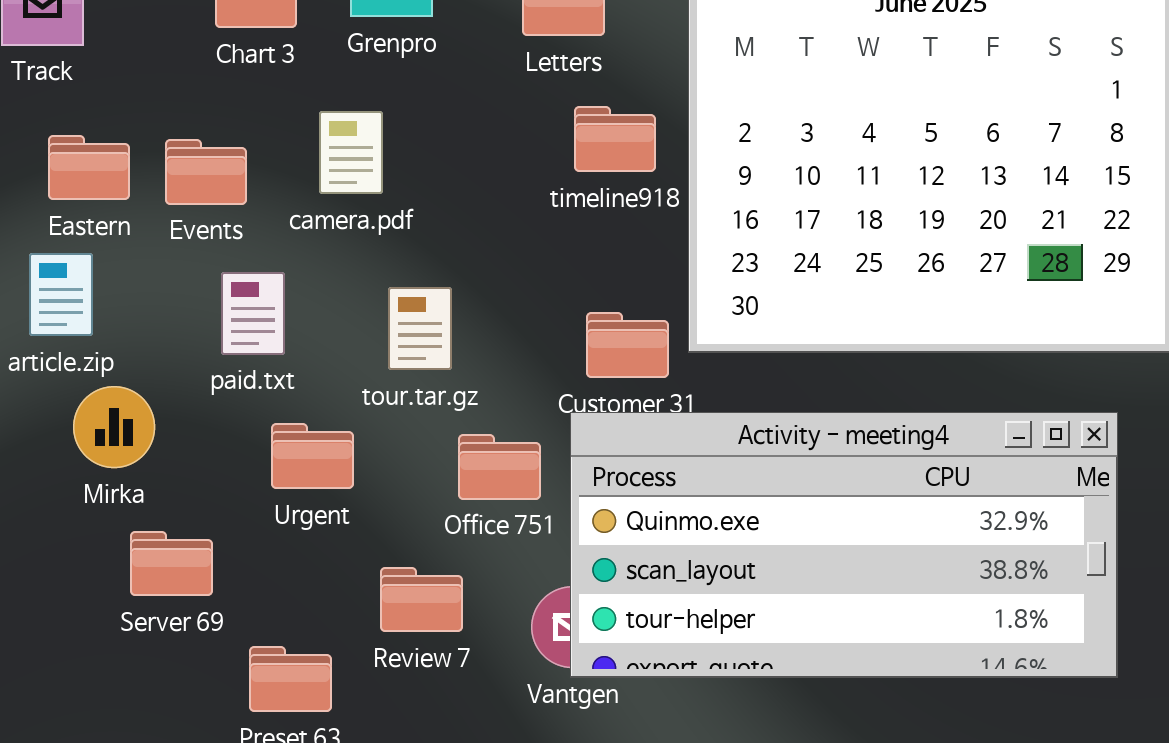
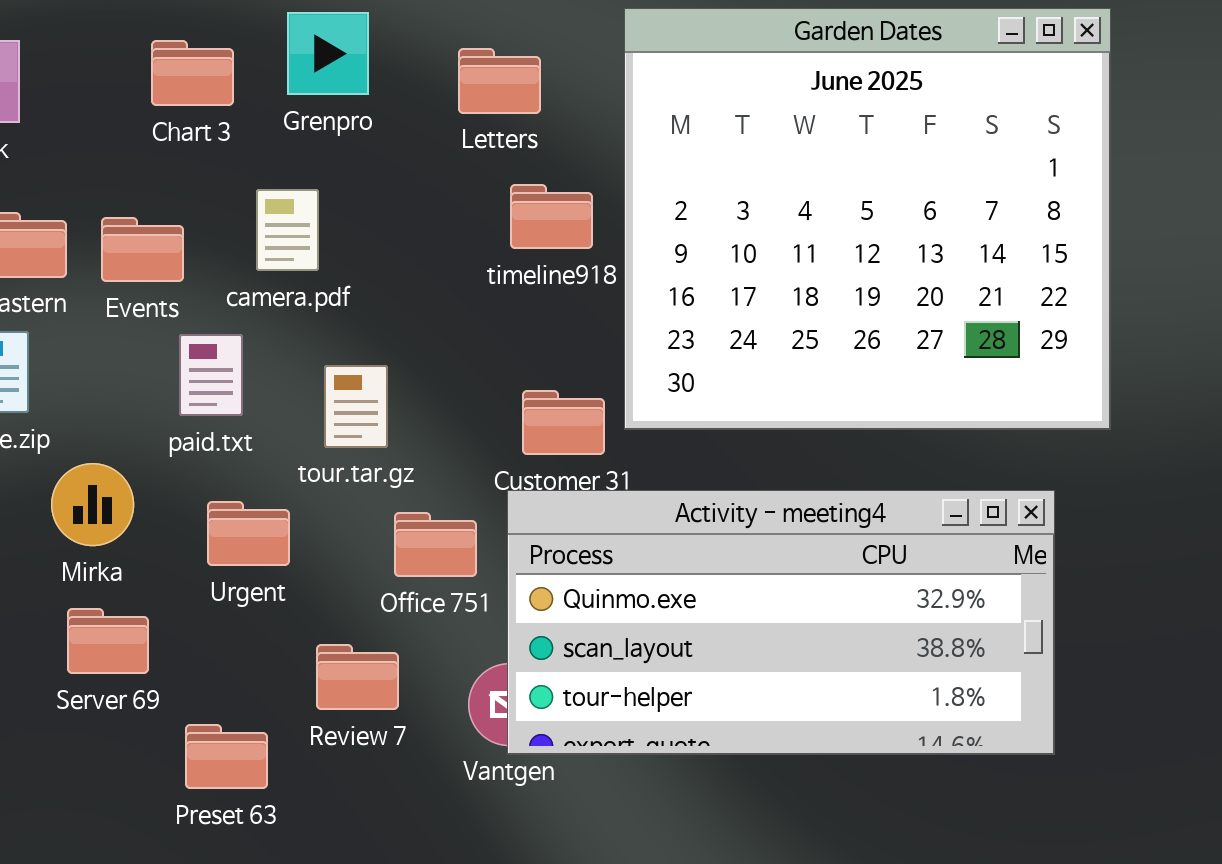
paid.txt: [221,272,285,355] -> [179,334,243,416], moved
Mirka: [73,386,155,468] -> [51,463,134,546], moved

